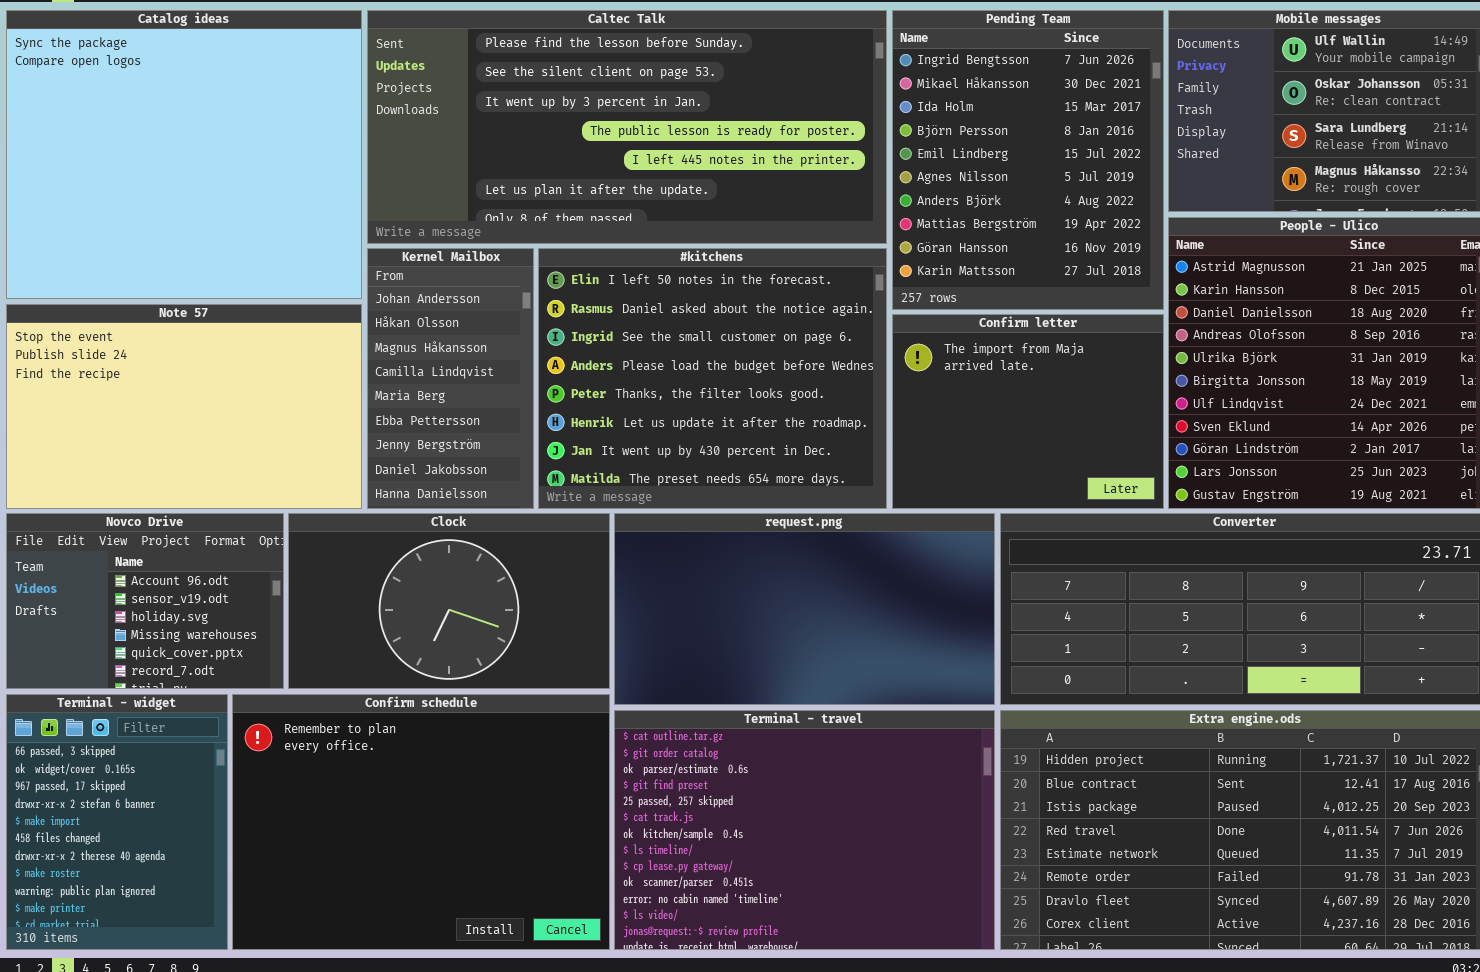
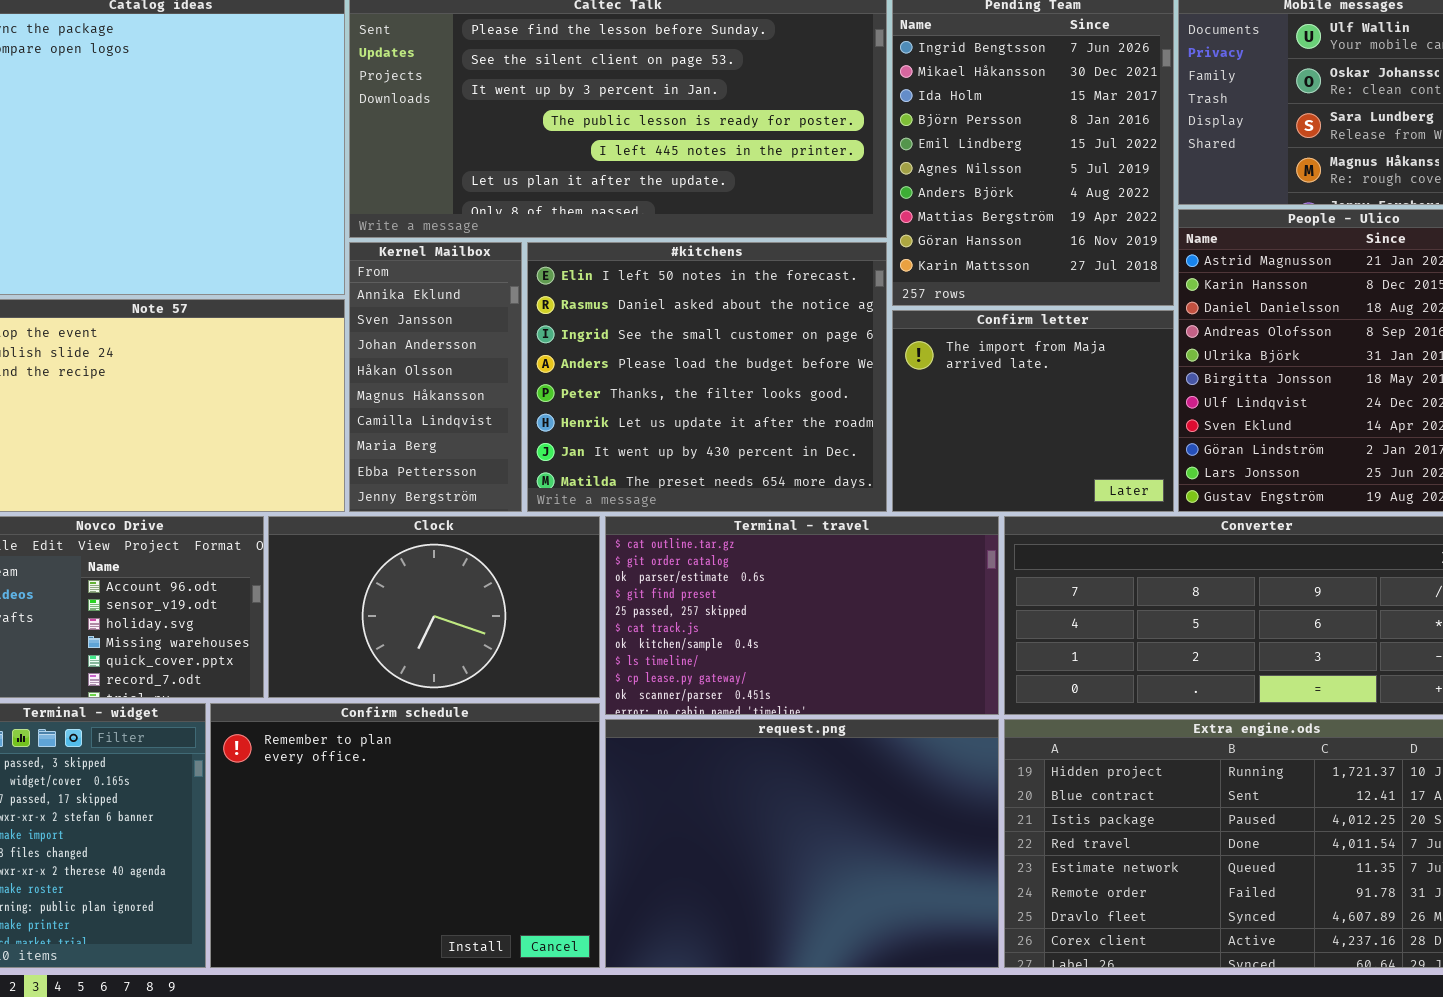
Kernel Mailbox: [367,248,534,509] -> [349,242,522,512], scrolled up 2 rows
request.png: [614,513,995,705] -> [605,719,999,968], moved, resized
Terminal - travel: [614,710,995,950] -> [605,516,999,715], moved, resized

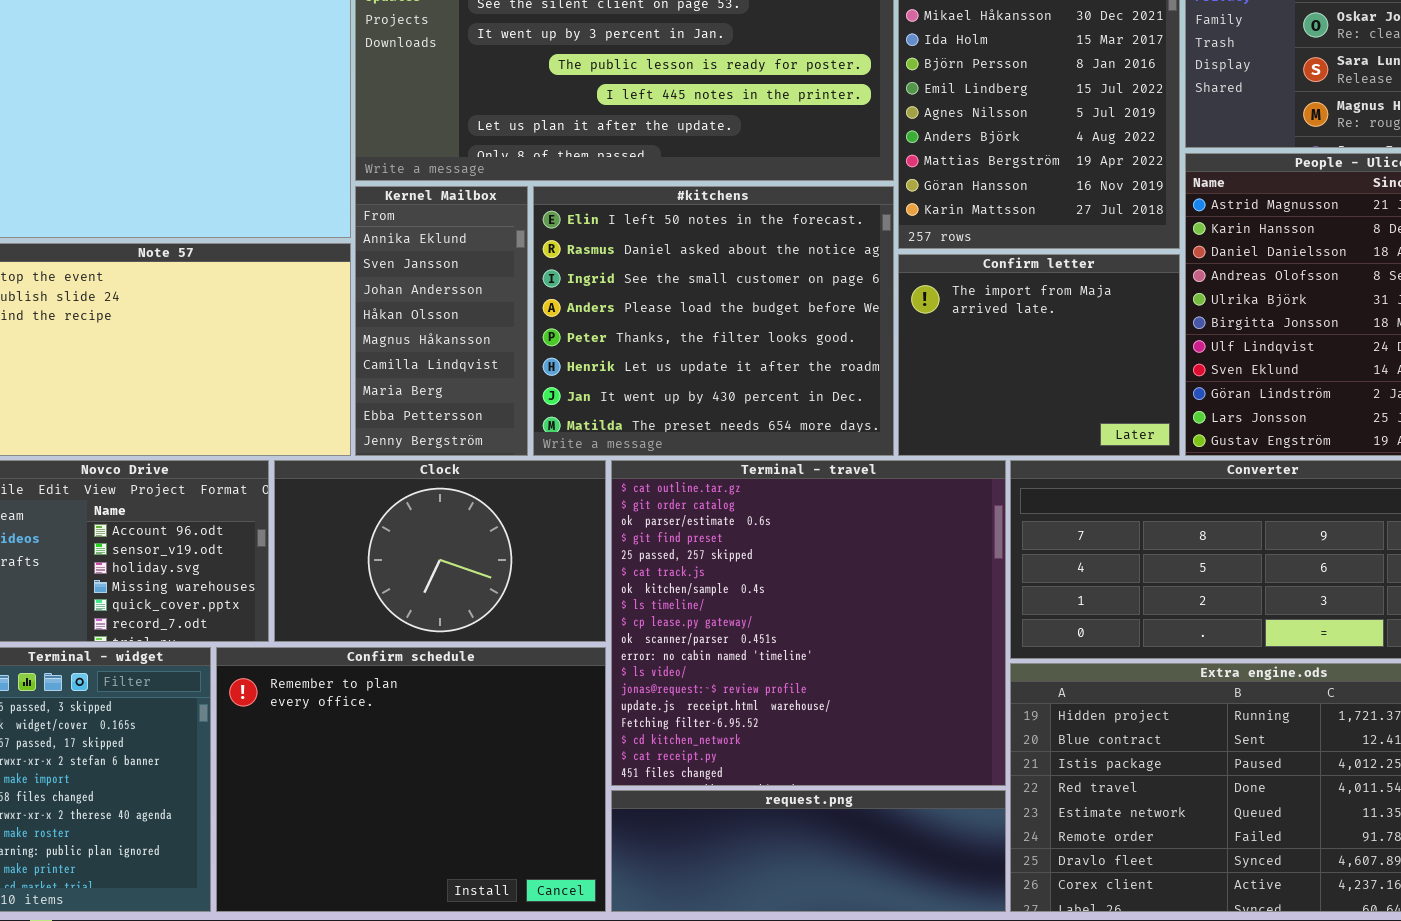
Terminal - travel: [605,516,999,715] -> [611,460,1006,786], resized
request.png: [605,719,999,968] -> [611,790,1006,912], resized

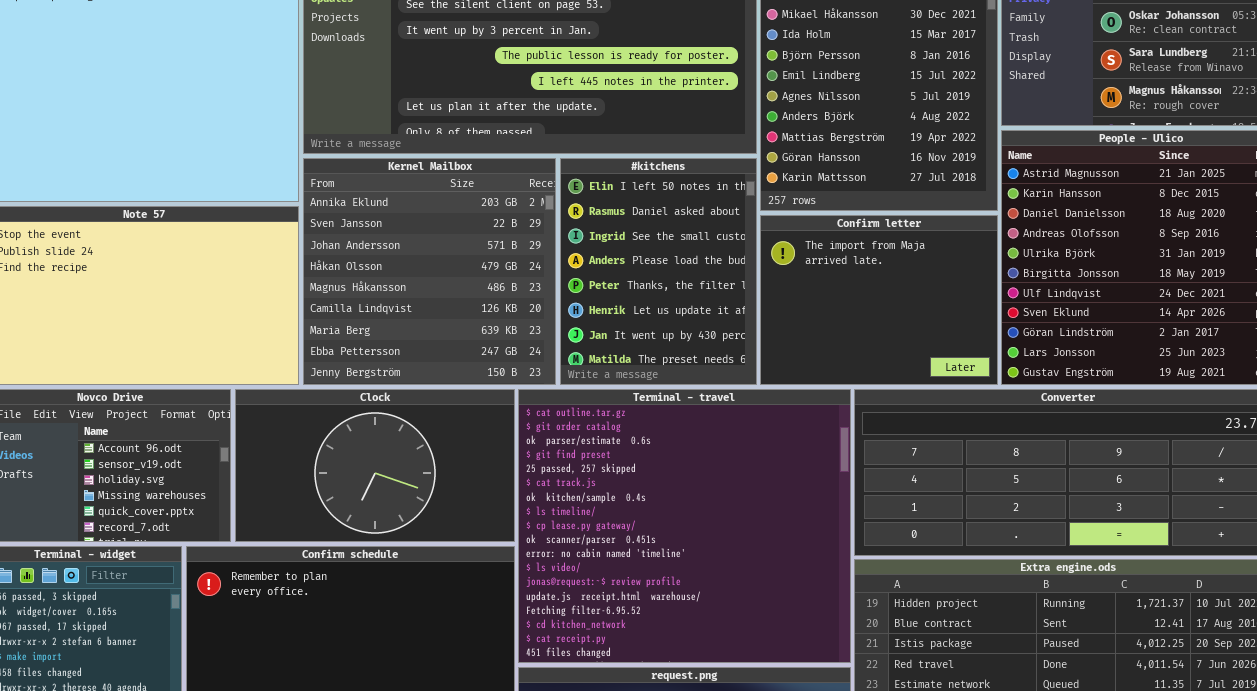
Kernel Mailbox: [355,186,528,456] -> [303,158,556,385], resized
#kitchens: [533,186,894,456] -> [560,158,757,385], resized

